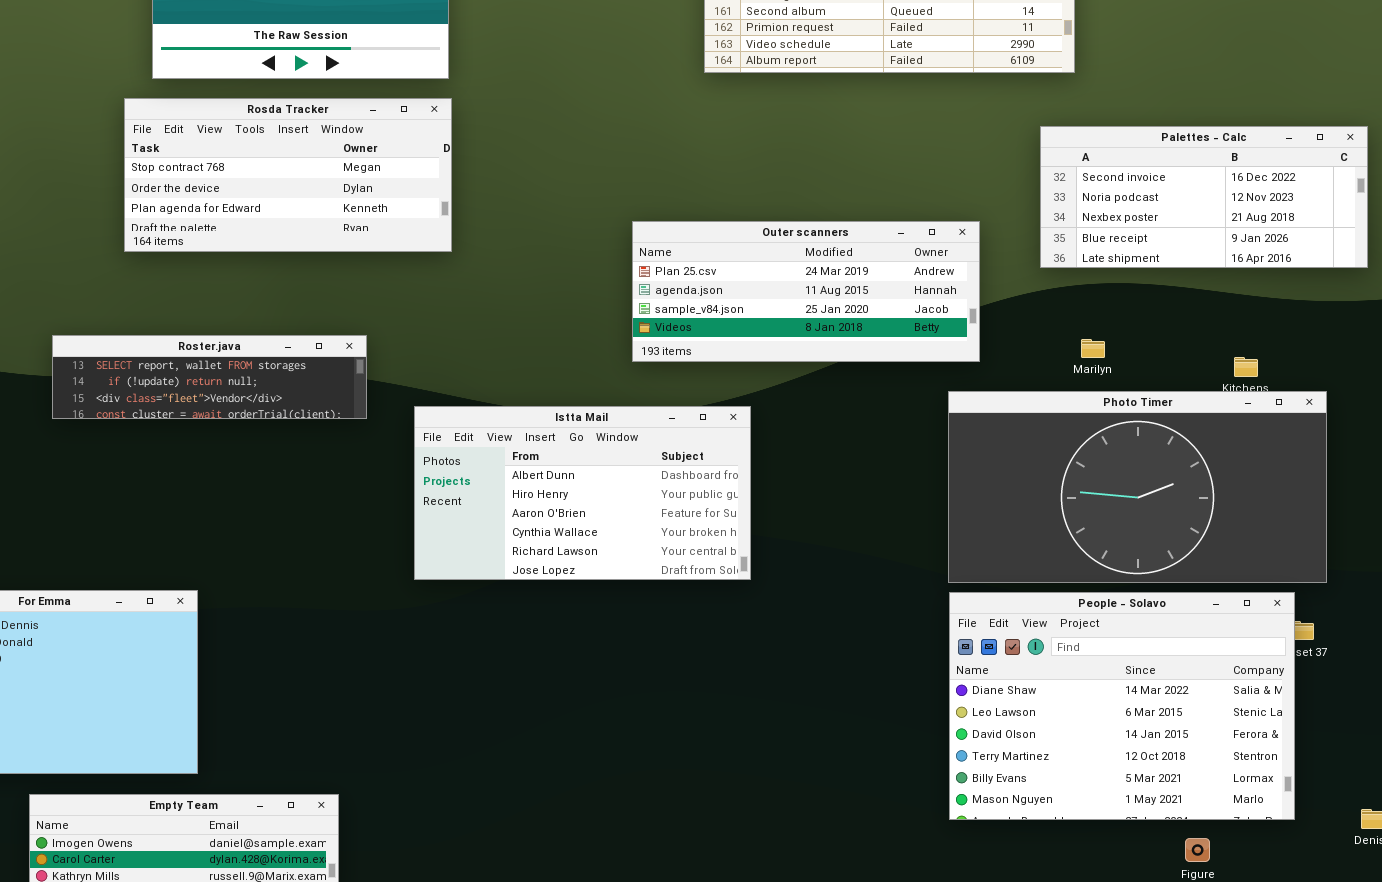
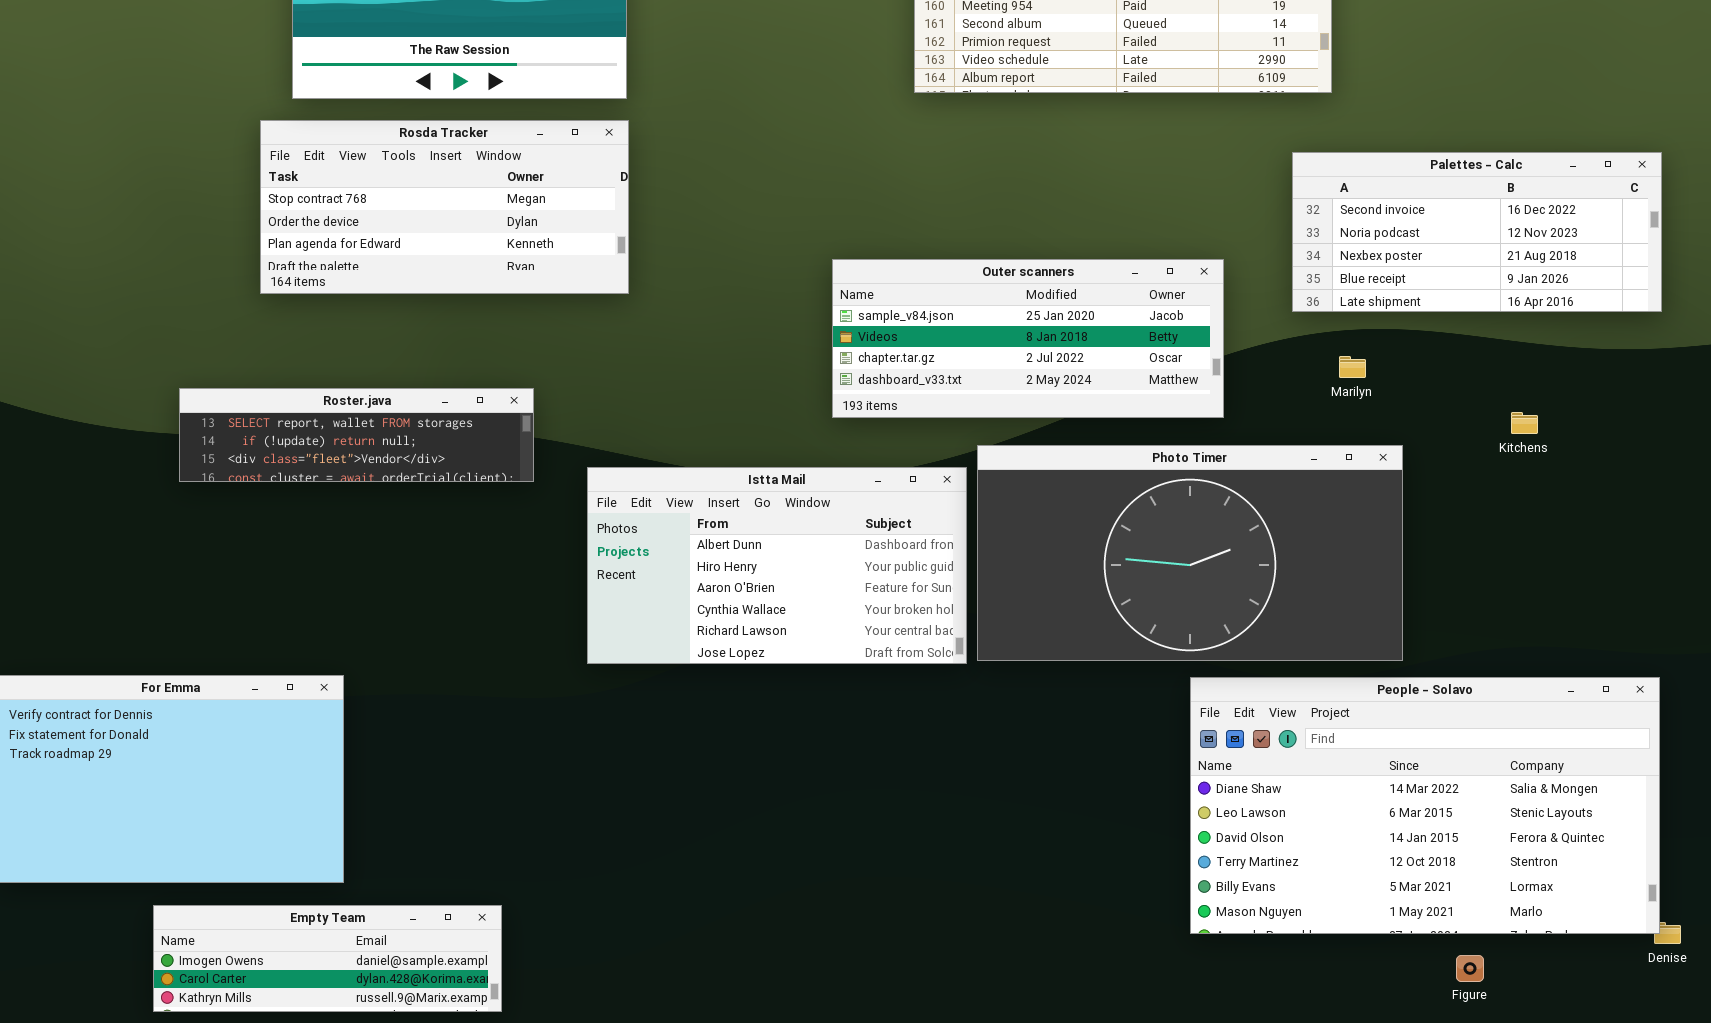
Outer scanners: [632,221,980,362] -> [832,259,1224,418], scrolled down 2 rows
Marilyn: [1081,339,1105,358] -> [1339,356,1366,378], moved
Photo Timer: [948,391,1327,583] -> [977,445,1403,661], moved
People - Solavo: [949,592,1295,820] -> [1190,677,1660,934], resized

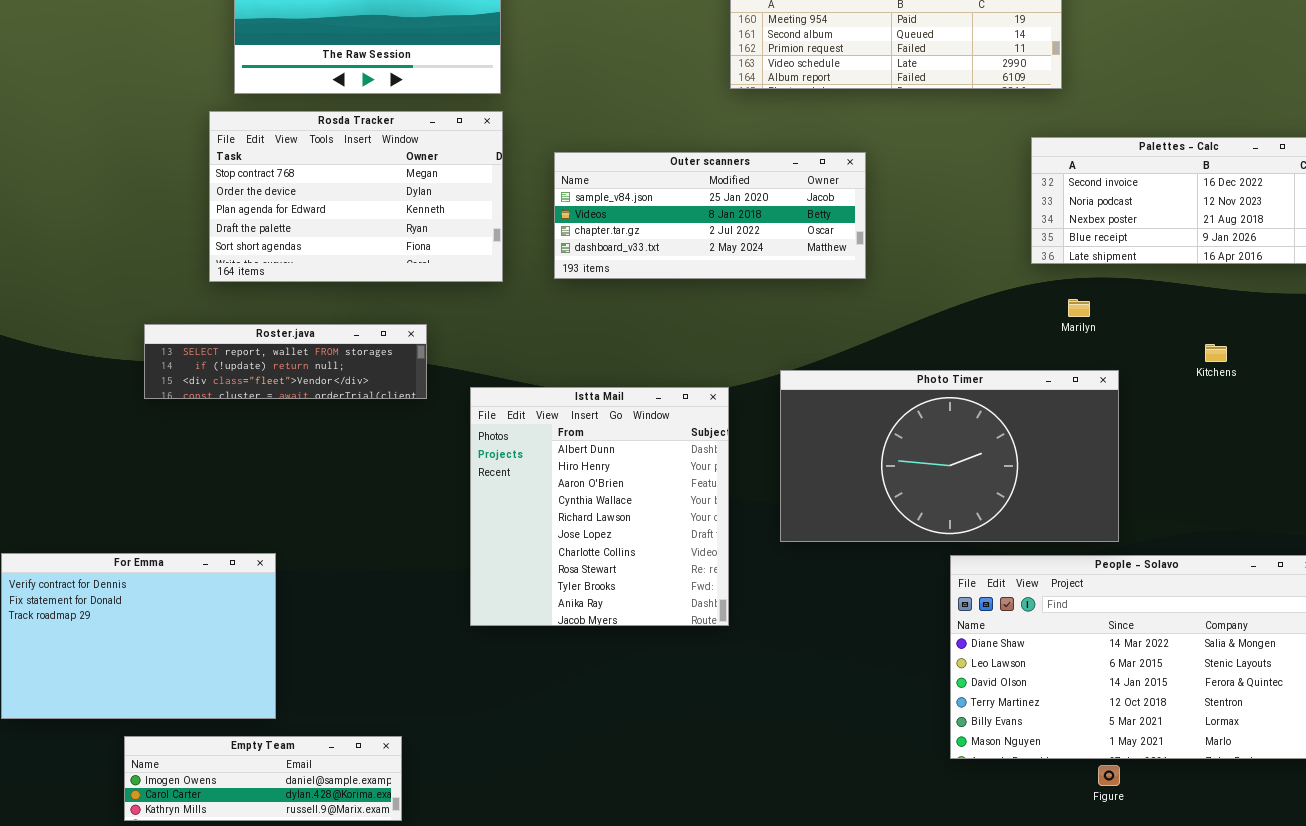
Rosda Tracker: [260,120,629,294] -> [209,111,503,282], resized
Outer scanners: [832,259,1224,418] -> [554,152,866,279], moved
Istta Mail: [587,467,967,664] -> [470,387,729,626], resized
Figure: [1456,955,1484,982] -> [1098,765,1120,786], moved

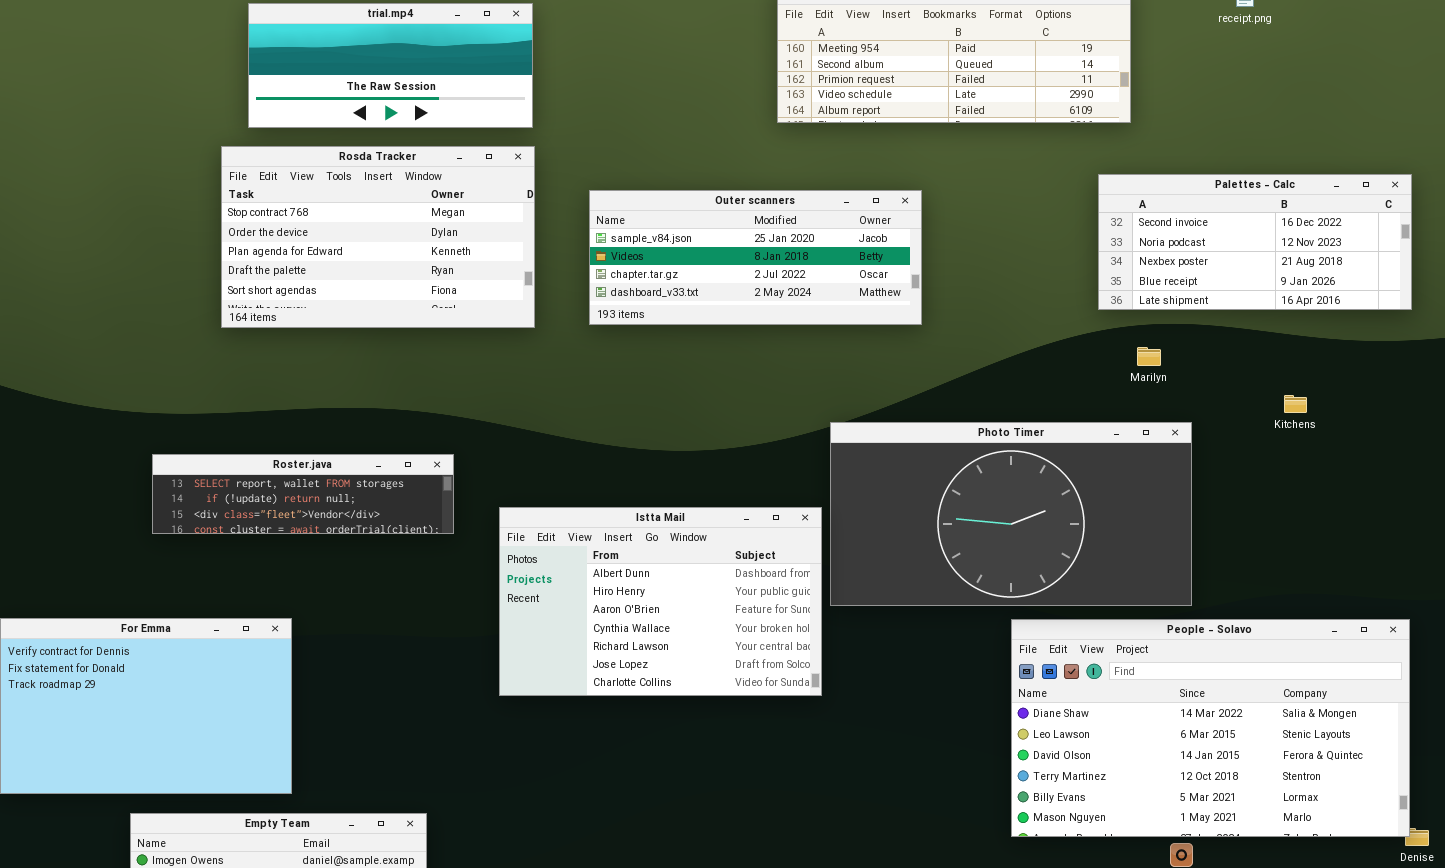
Roster.java: [144,324,427,399] -> [152,454,454,534], moved
Istta Mail: [470,387,729,626] -> [499,507,822,696], resized

